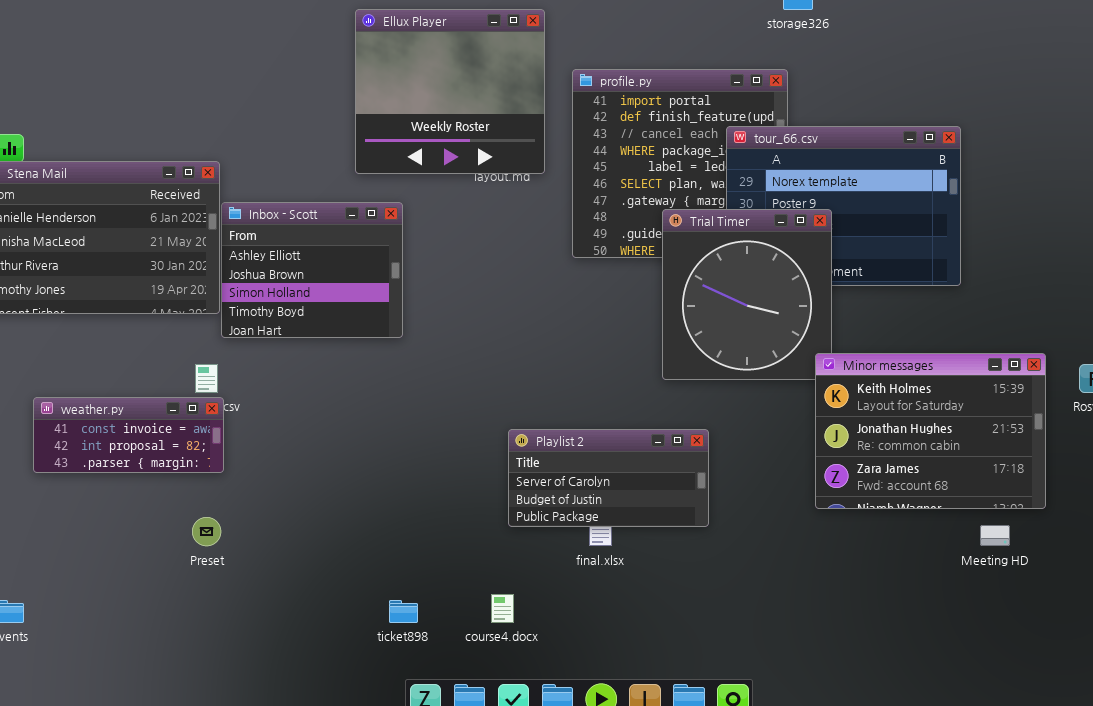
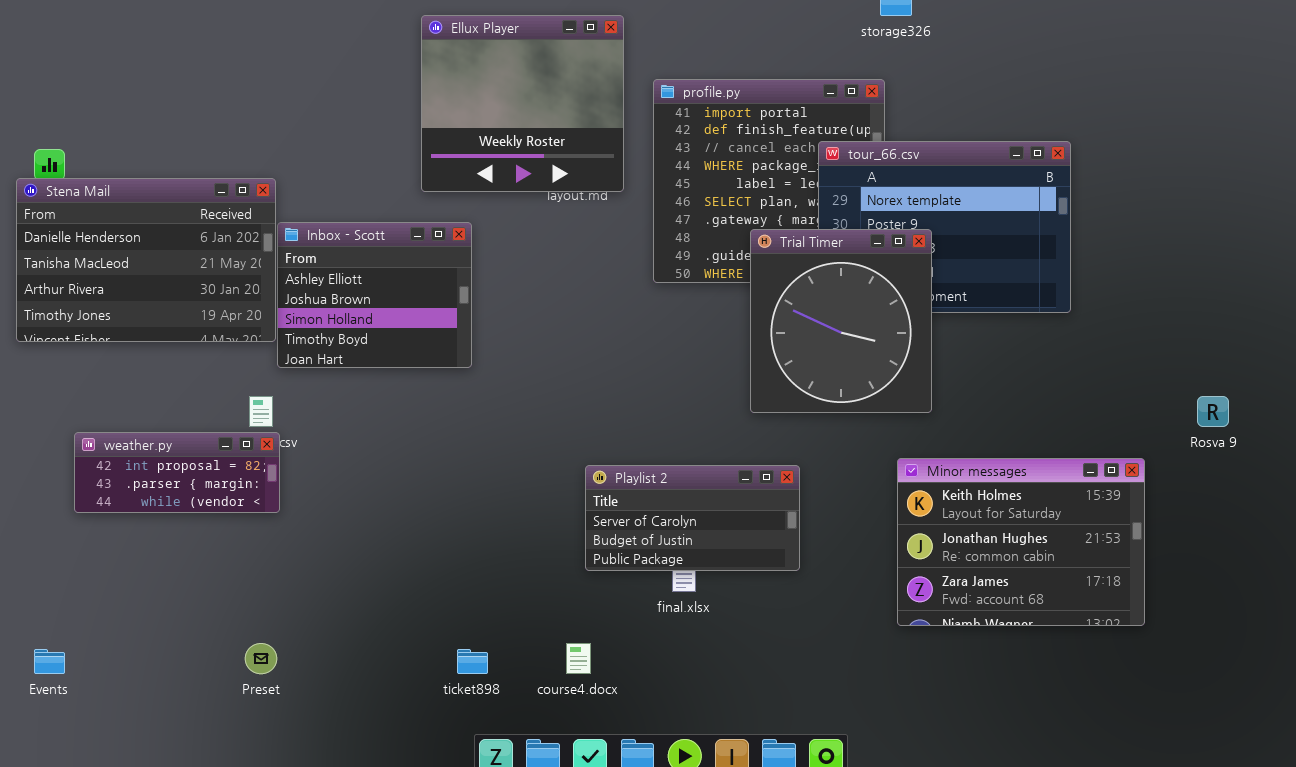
Minor messages: [815,353,1046,509] -> [897,458,1145,626], moved
weather.py: [33,397,224,473] -> [74,432,280,513], scrolled down 1 row
Preset: [192,517,221,546] -> [245,643,277,674], moved

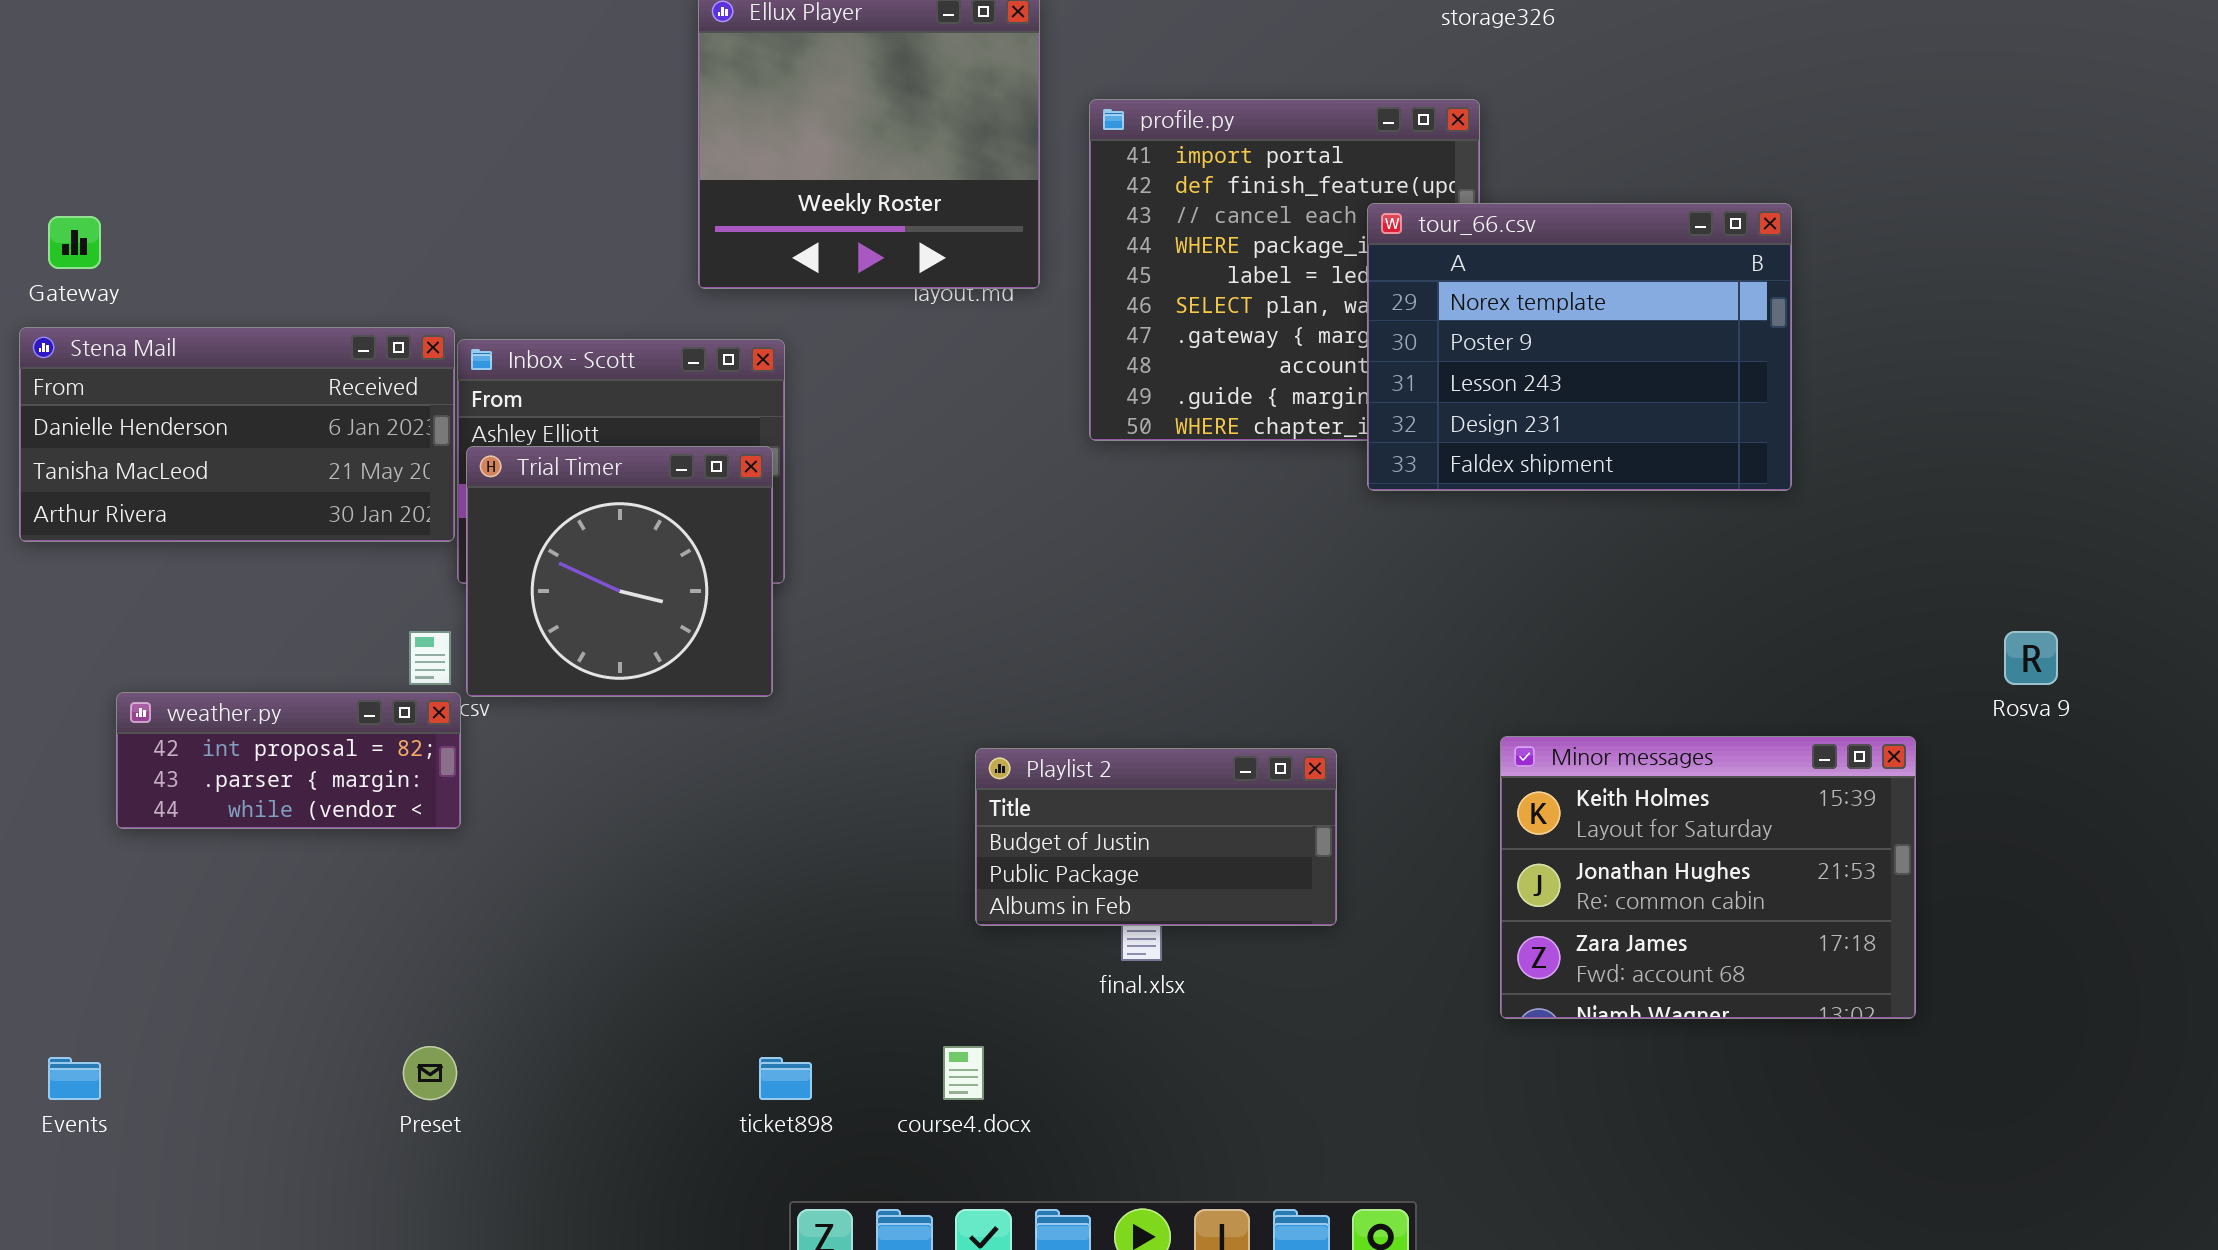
Stena Mail: [16,178,276,342] -> [19,327,455,542], resized
Trial Timer: [750,229,932,413] -> [466,446,773,697], moved, resized
Playlist 2: [585,465,800,571] -> [975,748,1337,926], scrolled down 1 row

